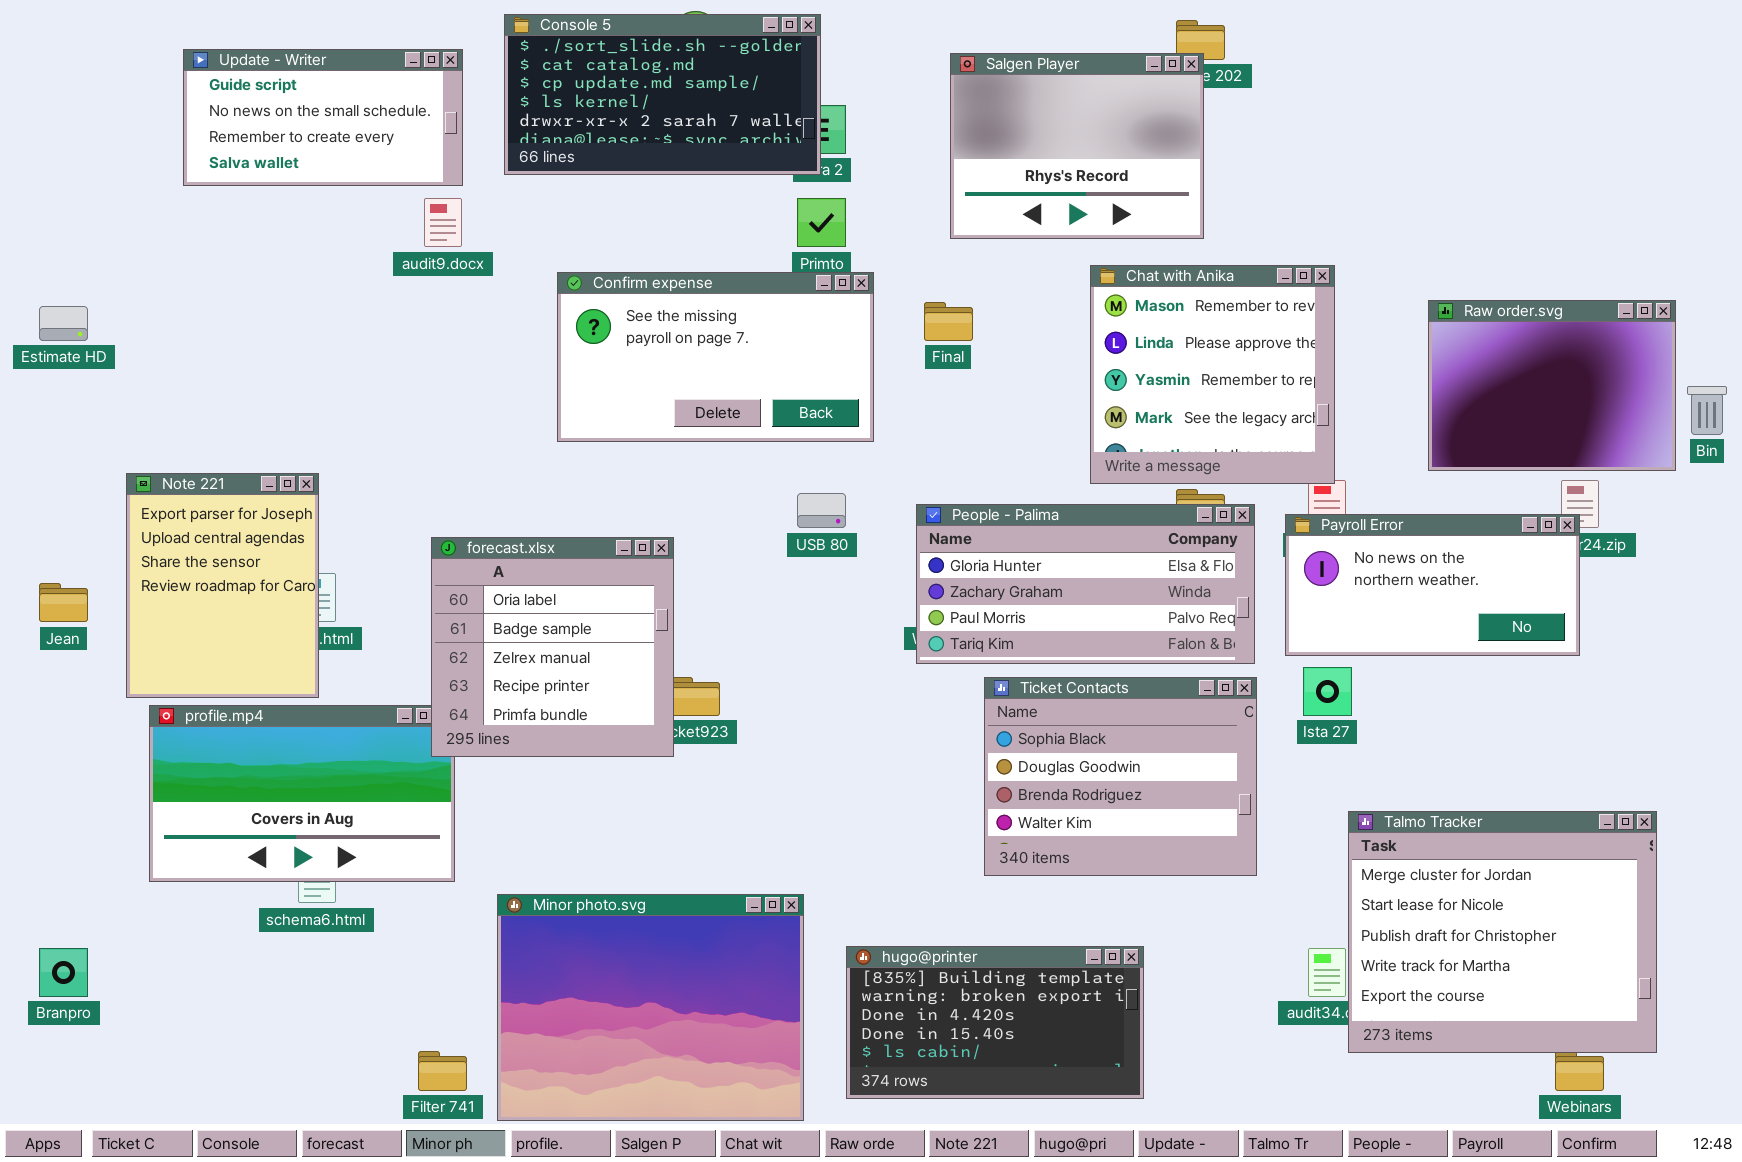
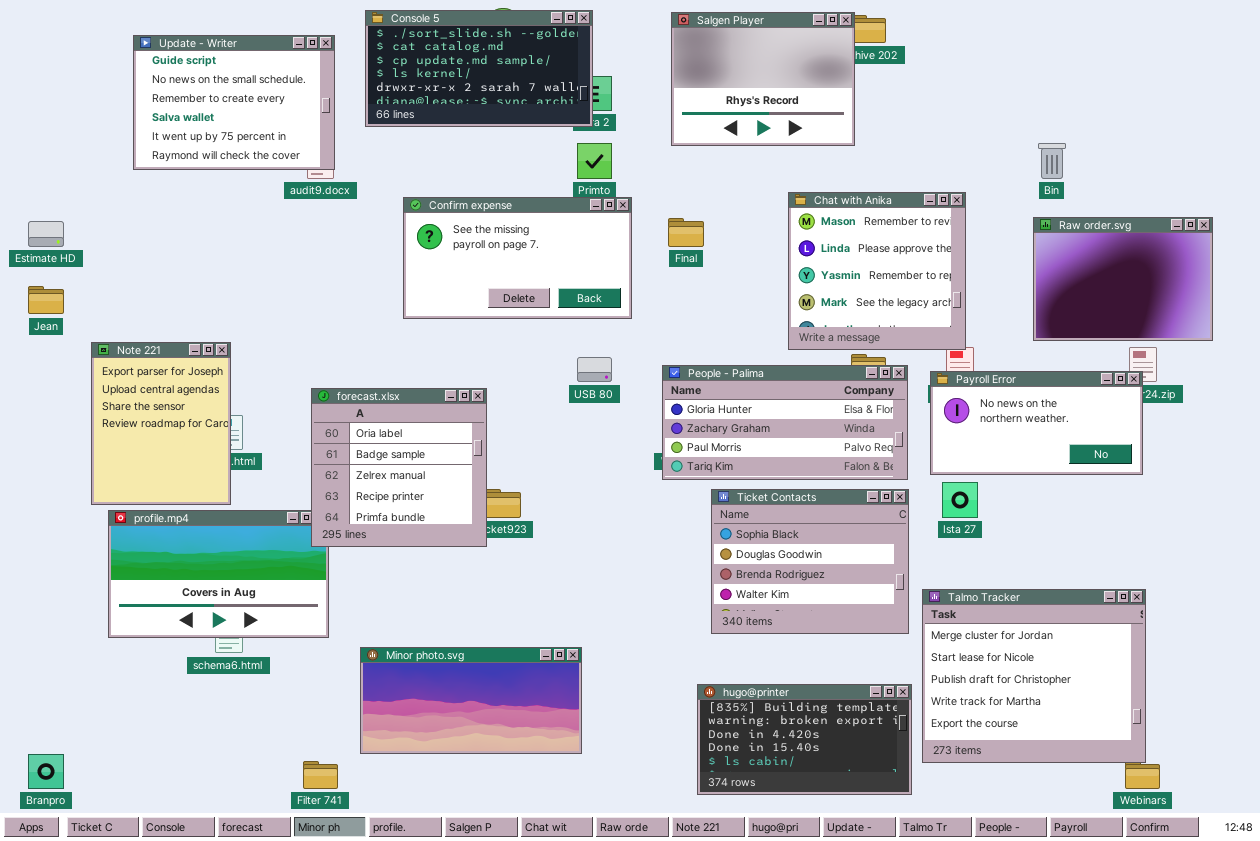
Update - Writer: [183,49,463,186] -> [133,35,335,170], resized
Salgen Player: [950,53,1204,239] -> [671,12,855,146], moved
Bin: [1687,386,1727,435] -> [1038,143,1066,179], moved
Jean: [39,583,88,622] -> [28,286,64,314], moved
Talmo Tracker: [1348,811,1657,1053] -> [922,589,1146,763], moved
Minor photo.svg: [497,894,804,1121] -> [360,647,582,754], resized
hugo@printer: [846,946,1144,1099] -> [697,684,912,795], moved
Branpro: [39,948,88,997] -> [28,754,64,789], moved

